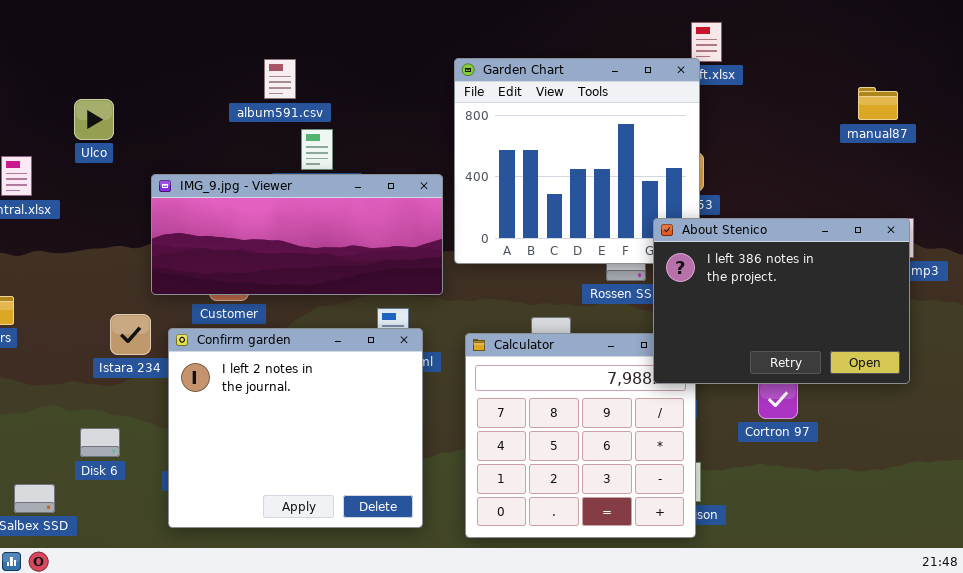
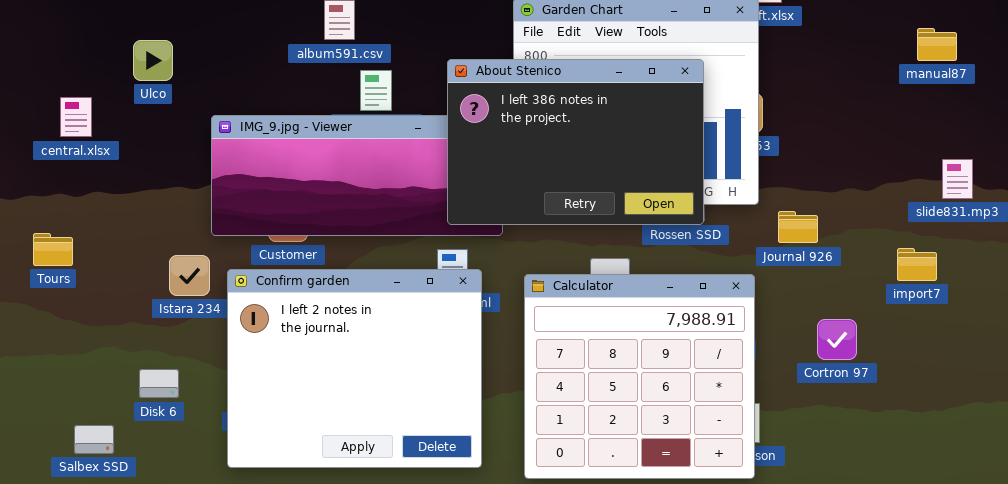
About Stenico: [653,218,910,384] -> [447,59,704,225], moved

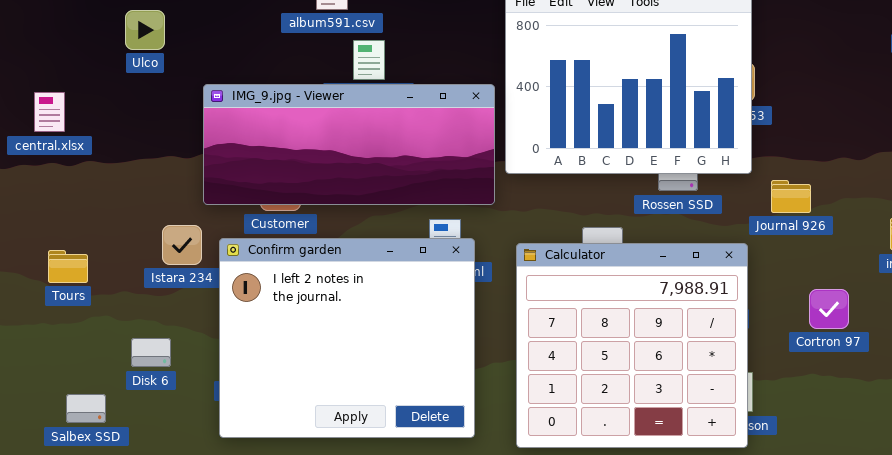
About Stenico: [447,59,704,225] -> none, closed
central.xlsx: [60,97,92,137] -> [34,92,65,132], moved
Tours: [33,233,73,266] -> [48,250,88,283], moved

